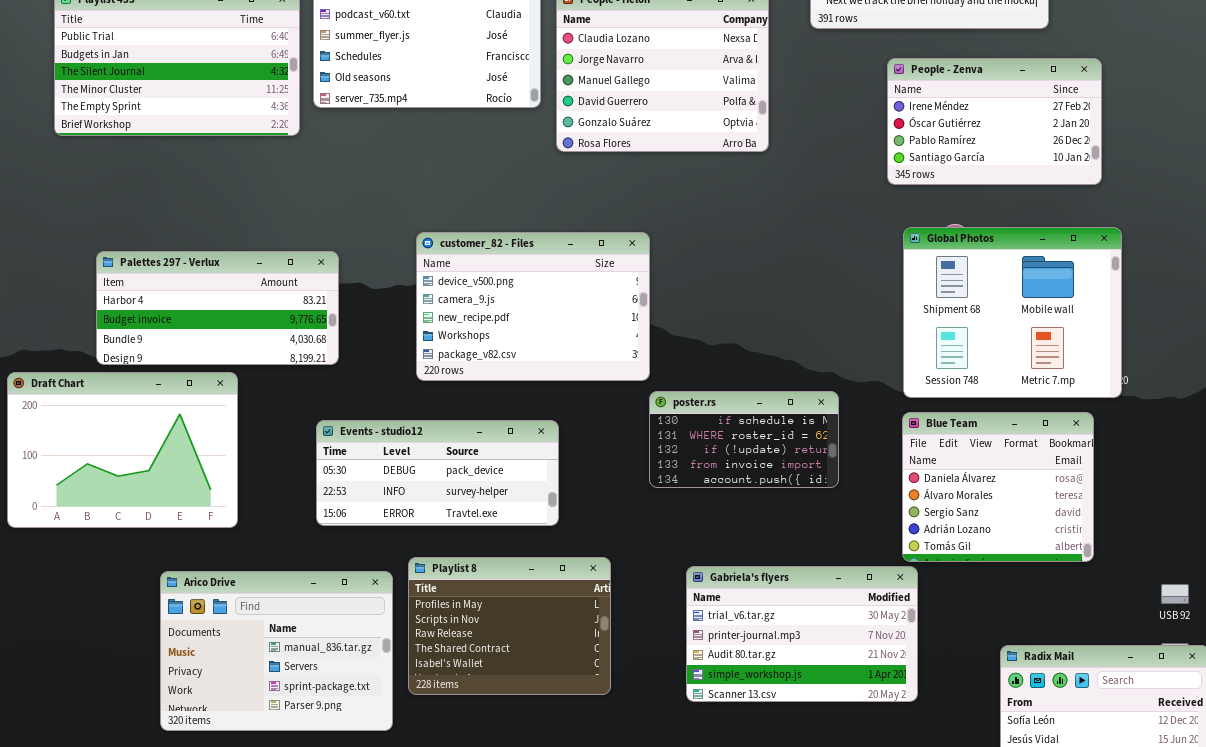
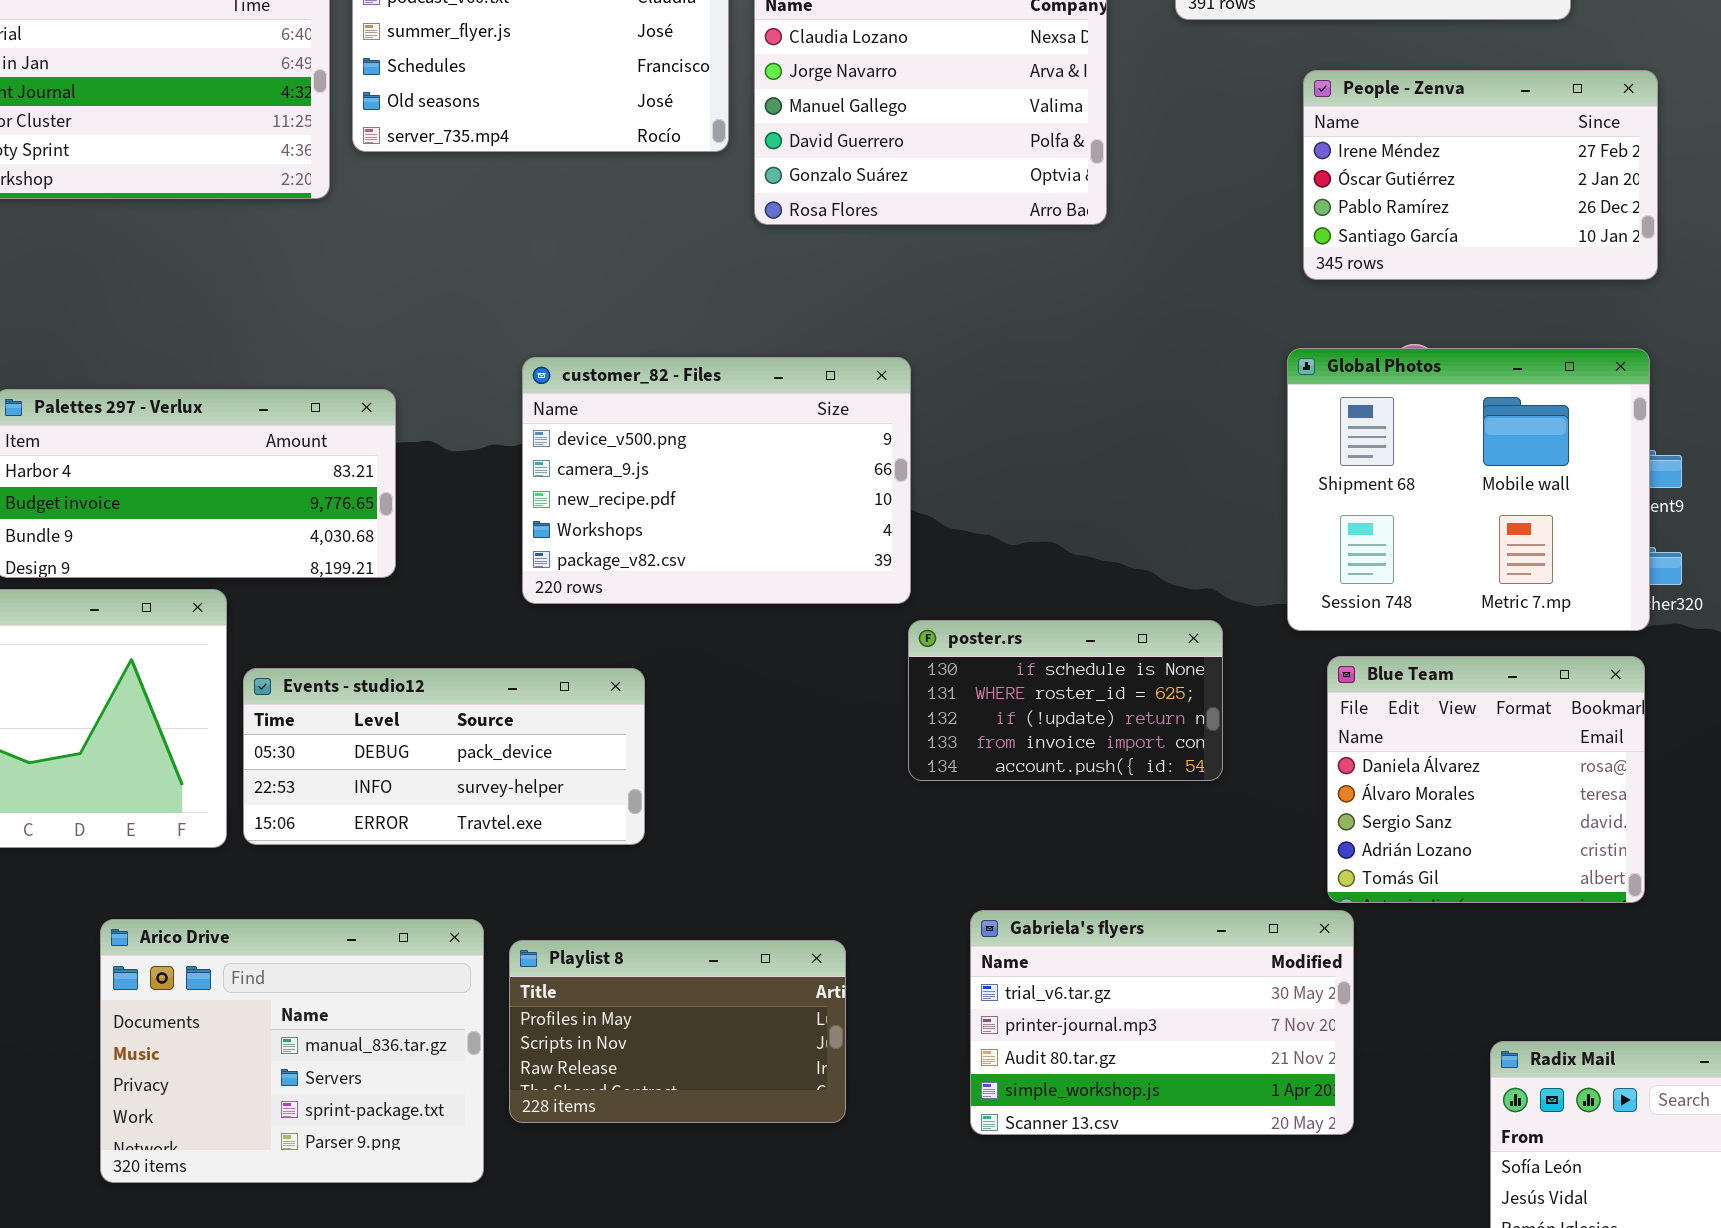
Global Photos: [903,227,1122,398] -> [1287,348,1650,631], moved
Events - studio12: [316,420,559,526] -> [243,668,645,845], moved
Playlist 8: [408,557,611,695] -> [509,940,846,1123], resized

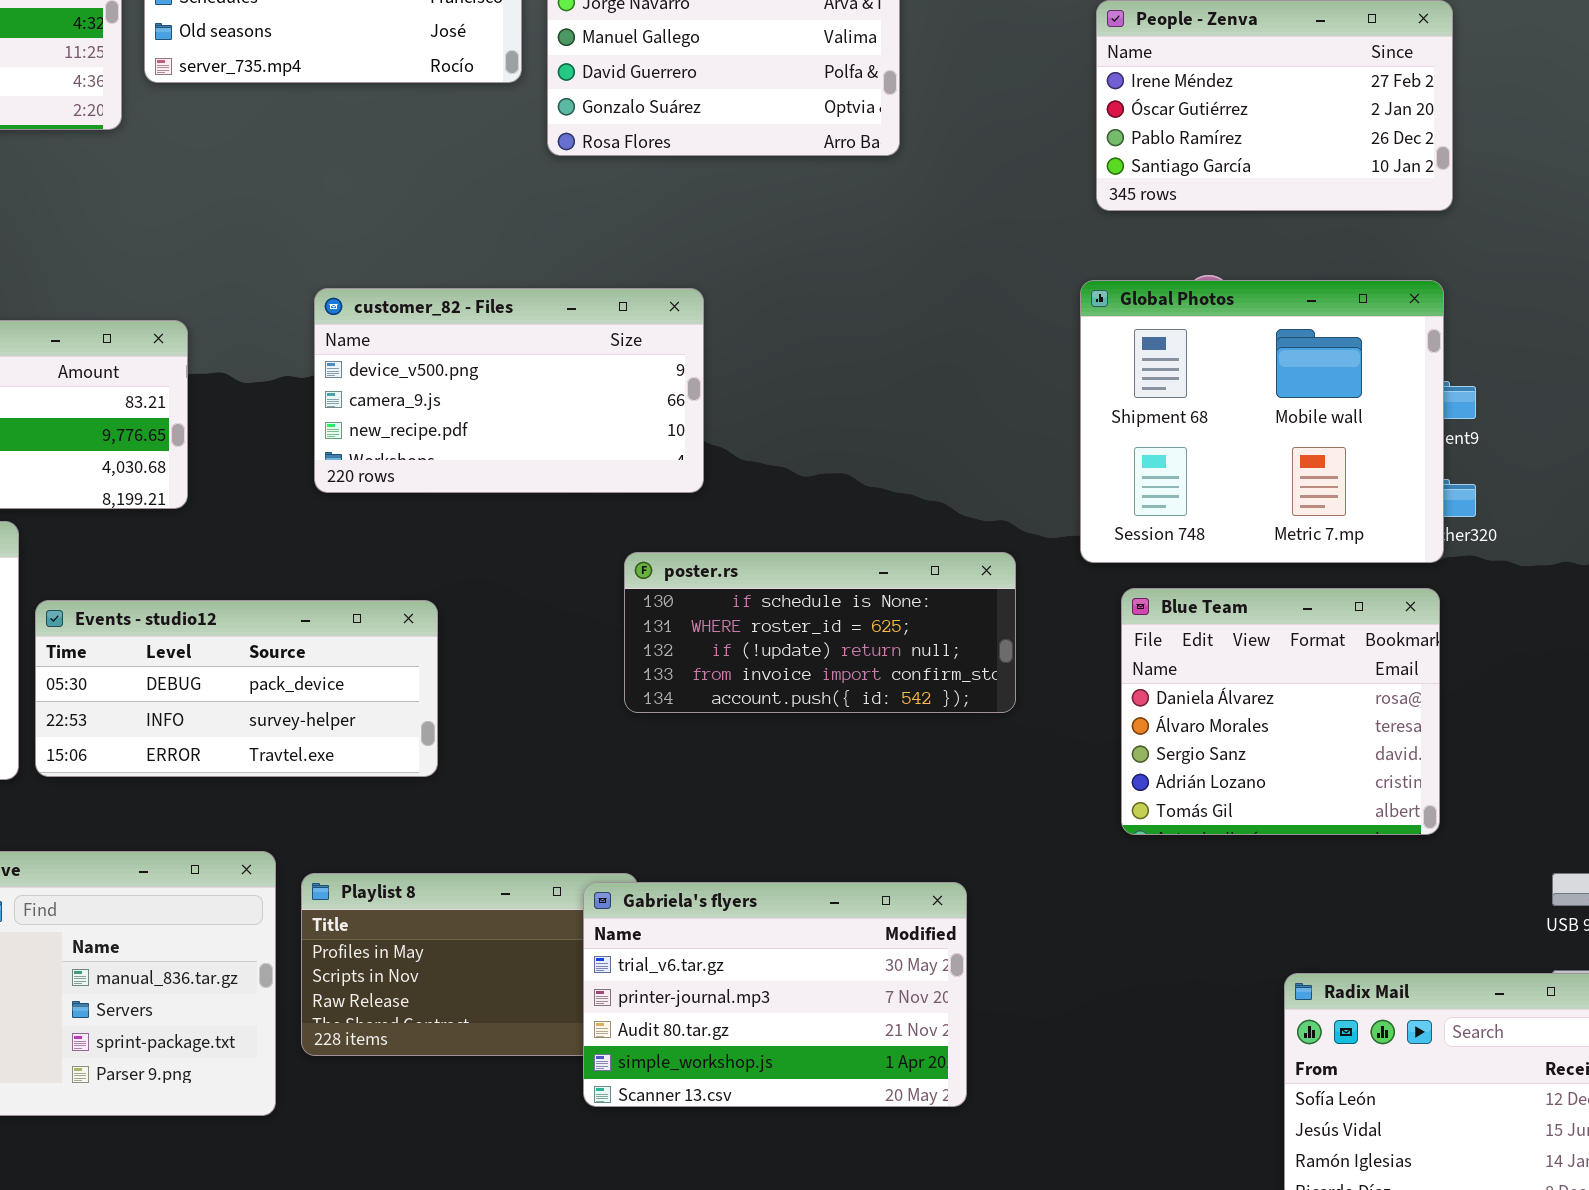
customer_82 - Files: [522,357,911,604] -> [314,288,704,493], resized
poster.rs: [908,620,1223,781] -> [624,552,1016,713], resized
Gabriela's flyers: [970,910,1354,1135] -> [583,882,967,1107], moved

